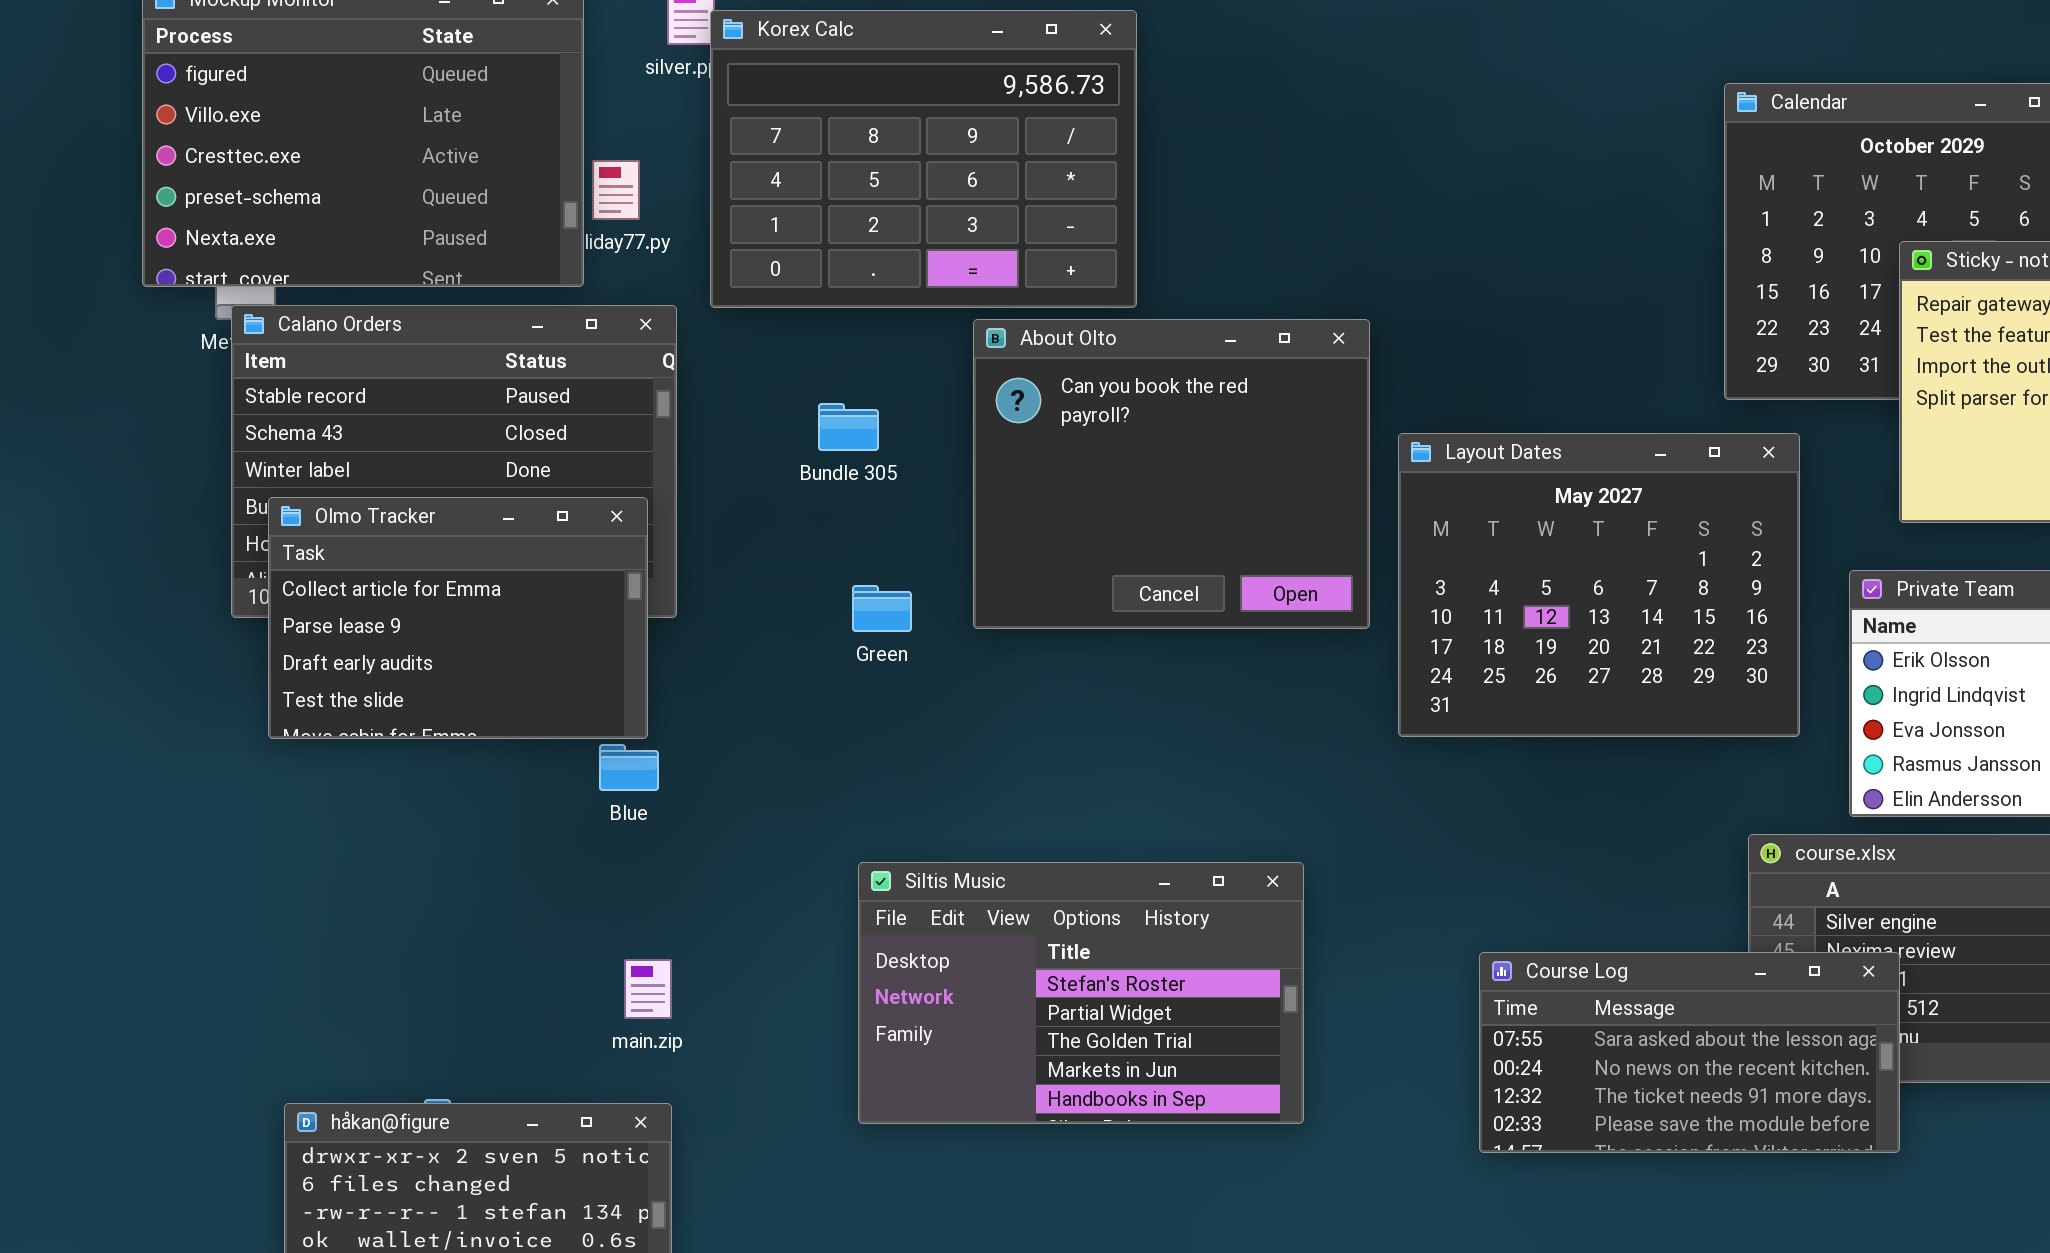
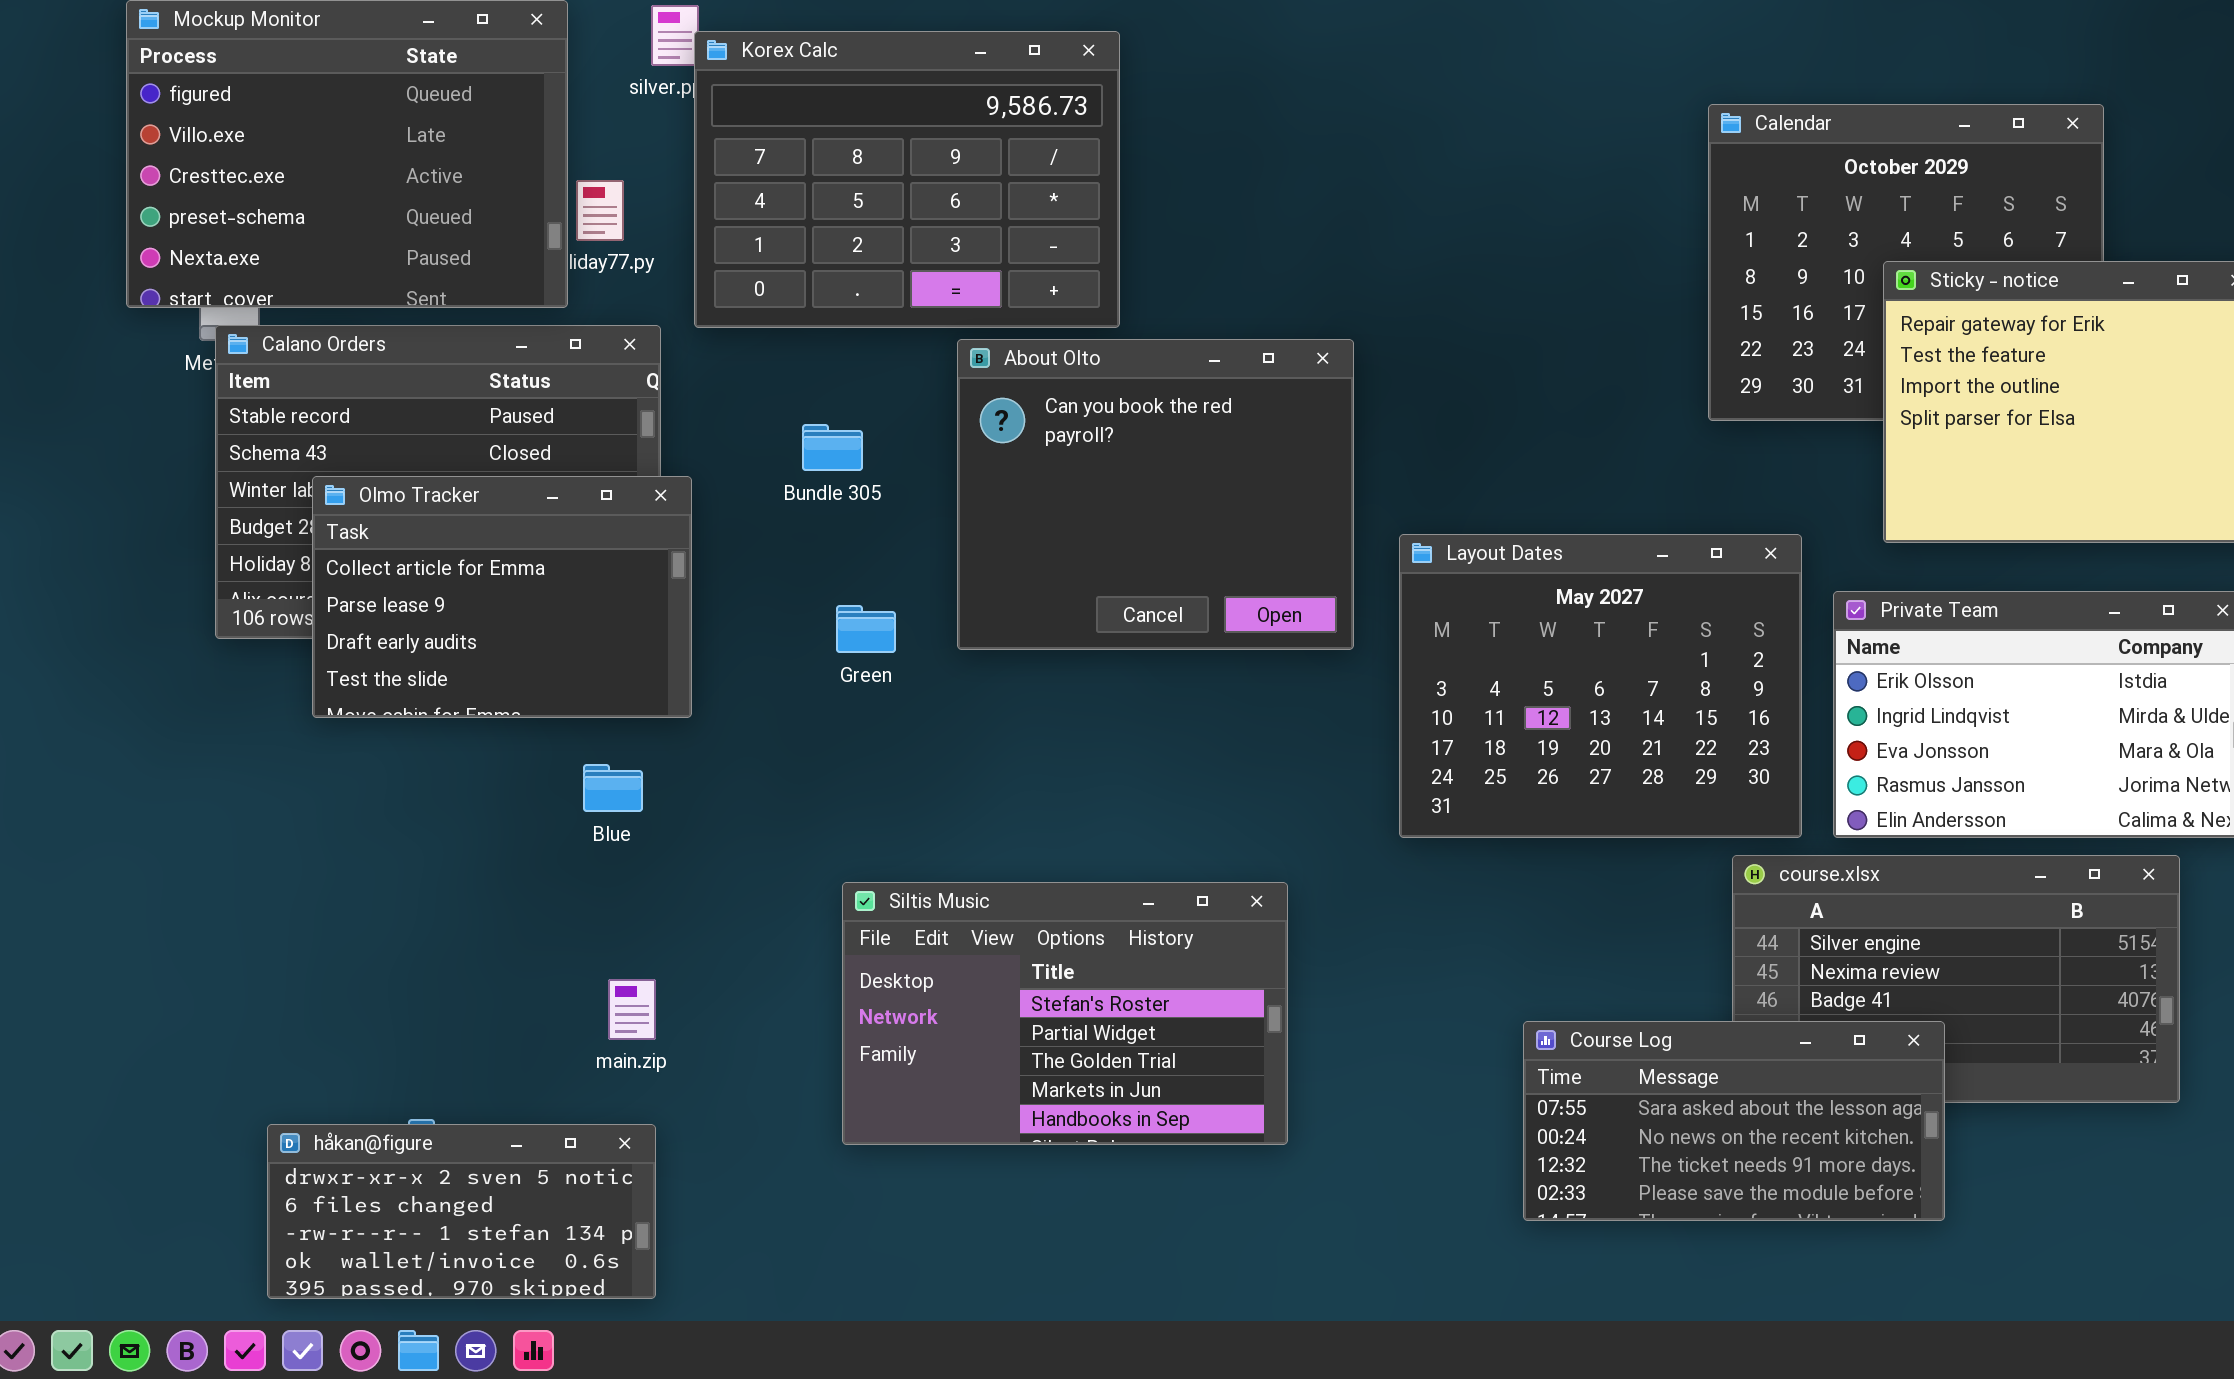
Layout Dates: [1398,433,1800,737] -> [1399,534,1802,838], moved
Olmo Tracker: [268,497,648,739] -> [312,476,692,718], moved
Course Log: [1479,952,1900,1153] -> [1523,1021,1945,1221], moved

